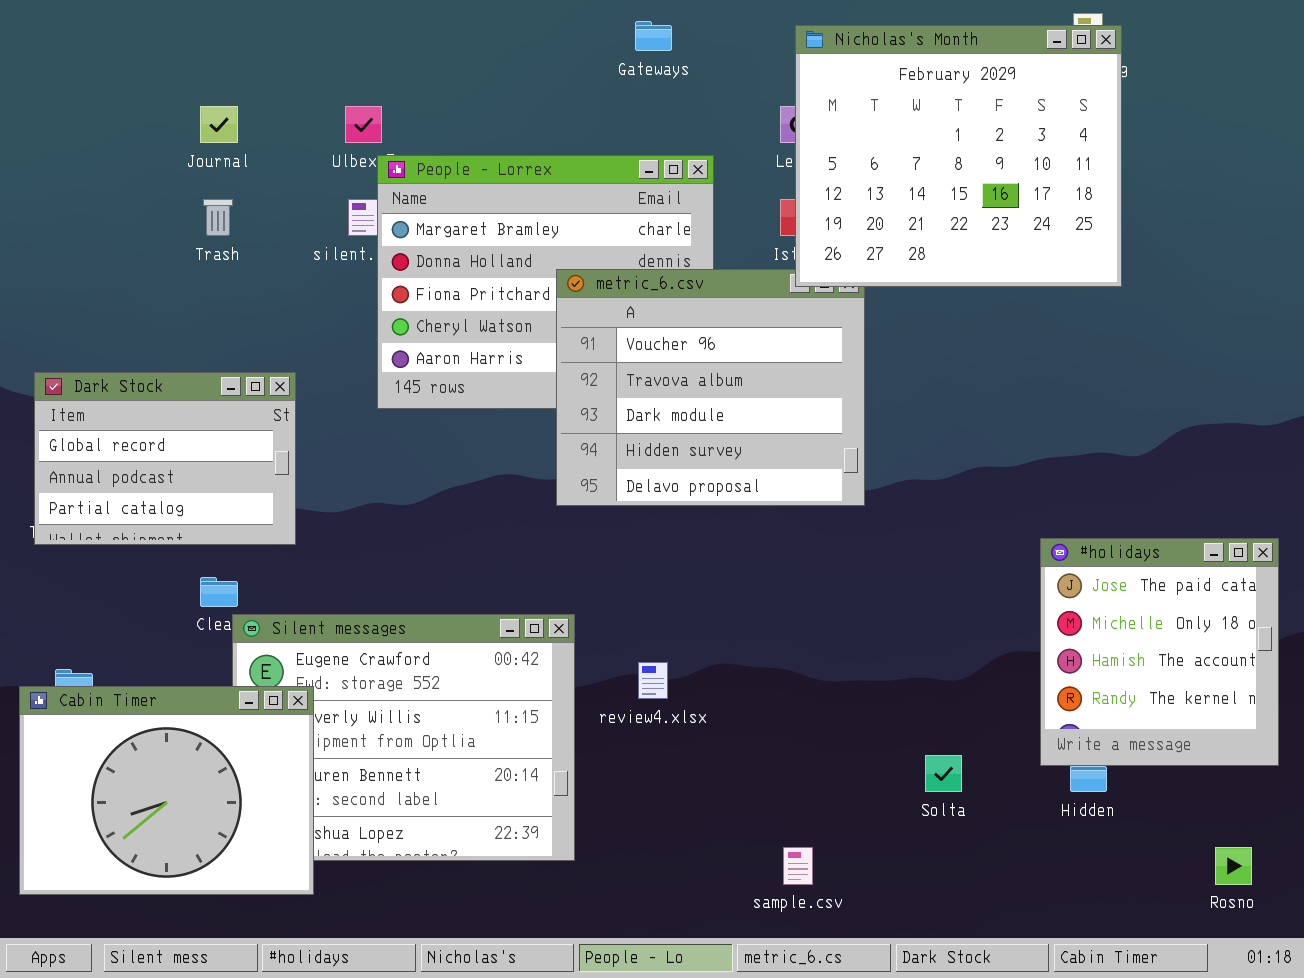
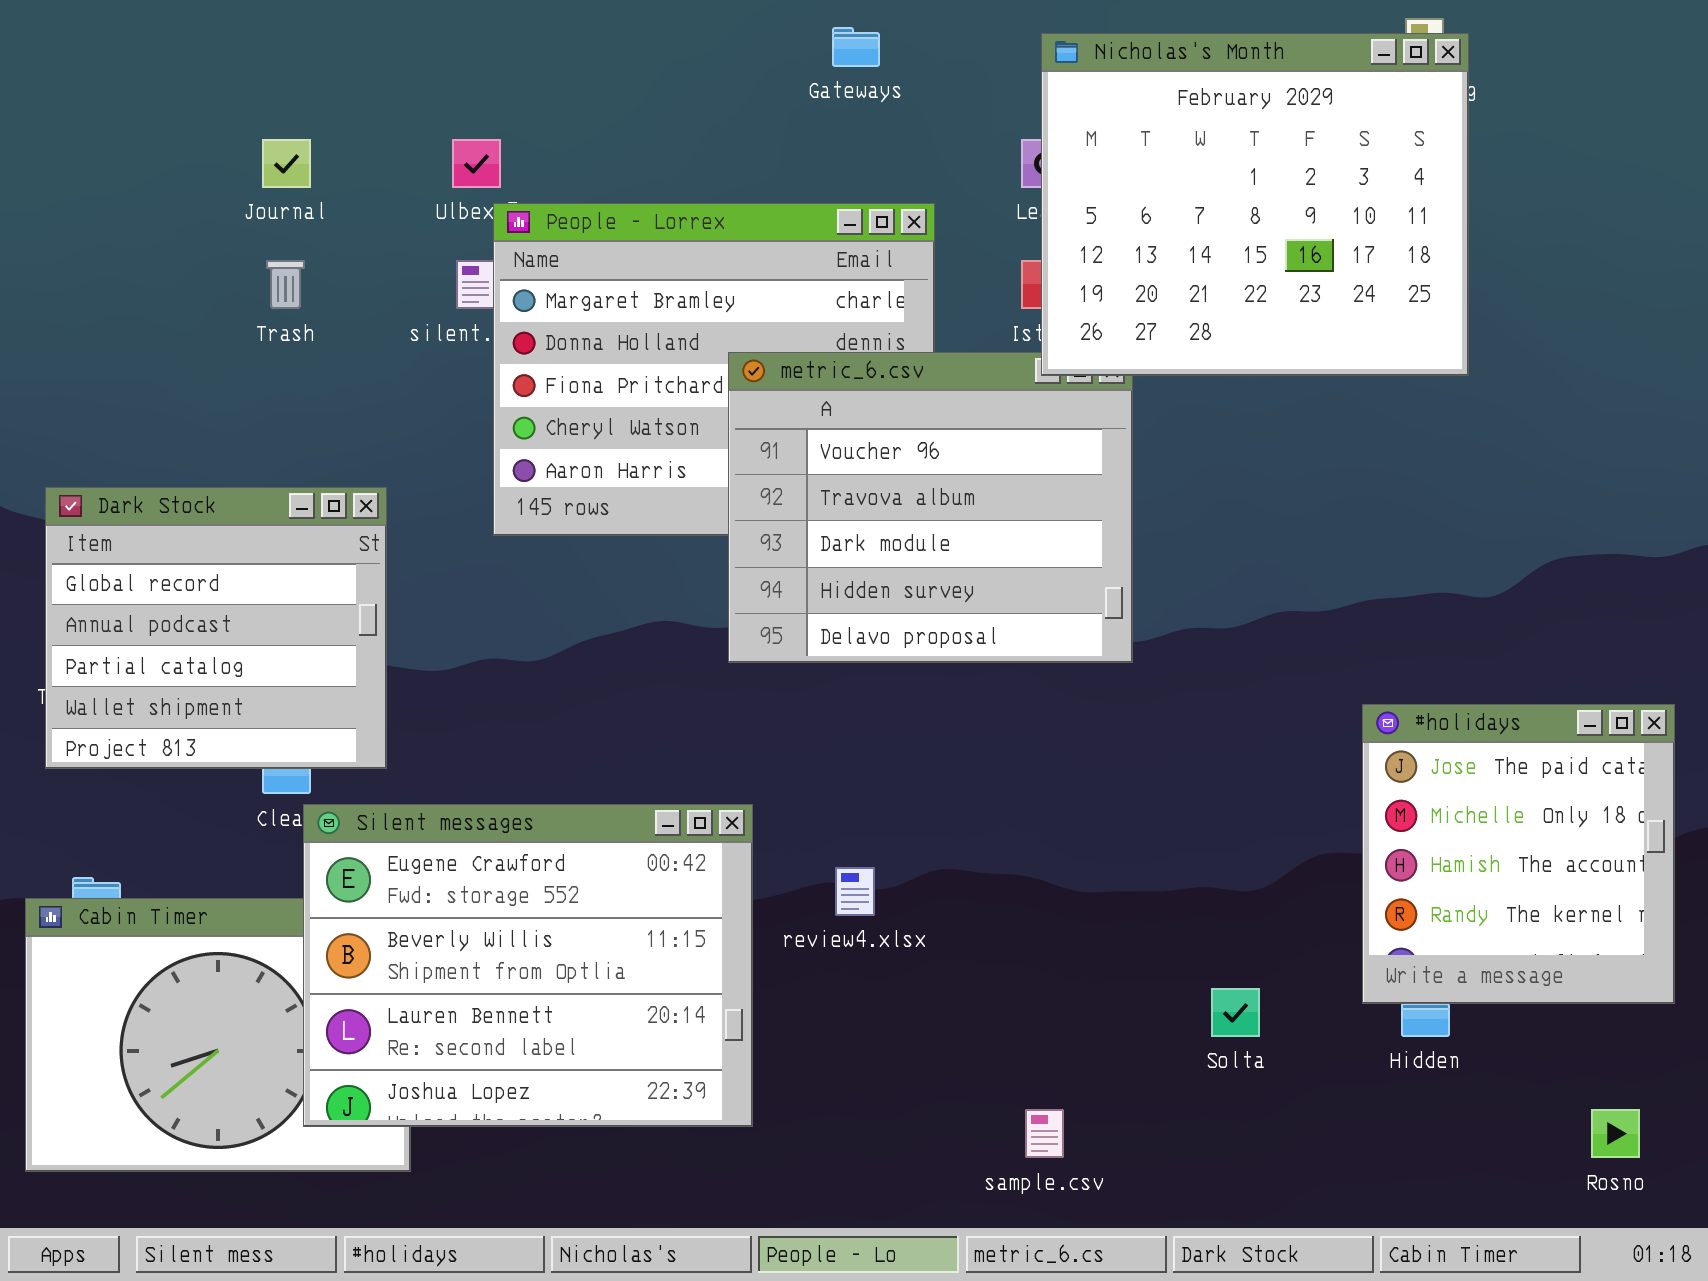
Dark Stock: [34,372,296,545] -> [45,487,387,769], resized
Silent messages: [232,614,575,861] -> [303,804,753,1127], raised

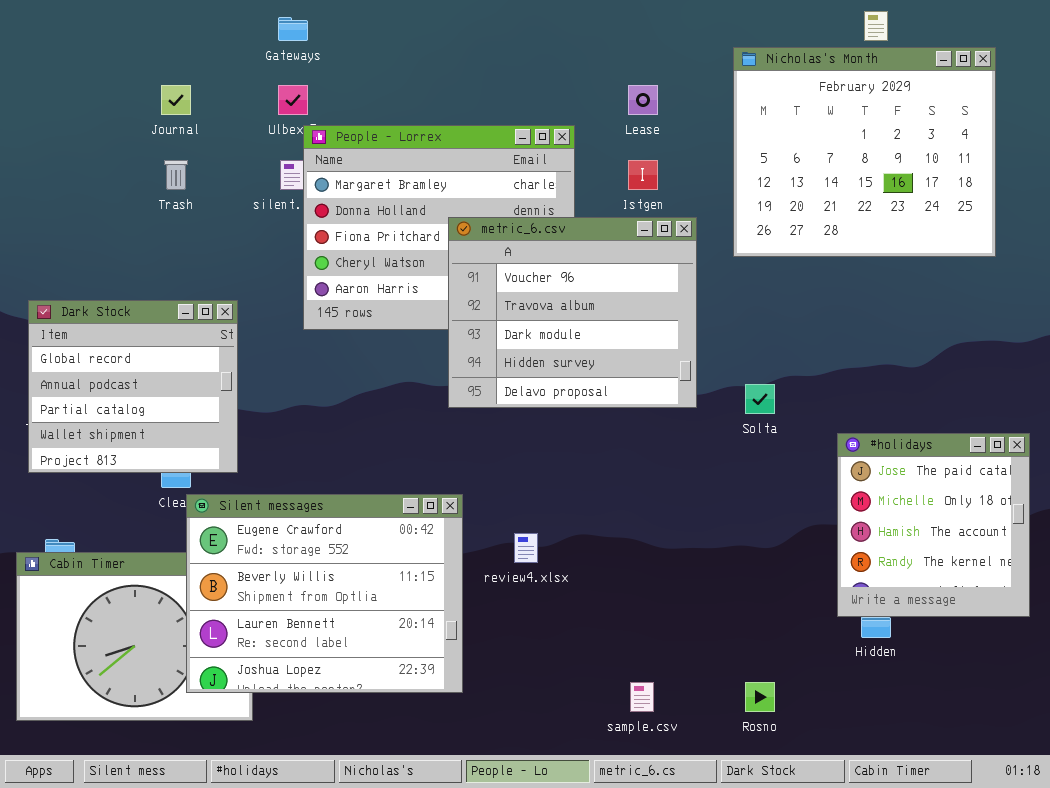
Gateways: [832,27,880,67] -> [278,17,308,41], moved
Nicholas's Month: [1041,33,1469,376] -> [733,47,996,257], moved
Solta: [1211,988,1260,1037] -> [745,384,775,414], moved
Rosno: [1591,1109,1640,1158] -> [745,682,775,712], moved

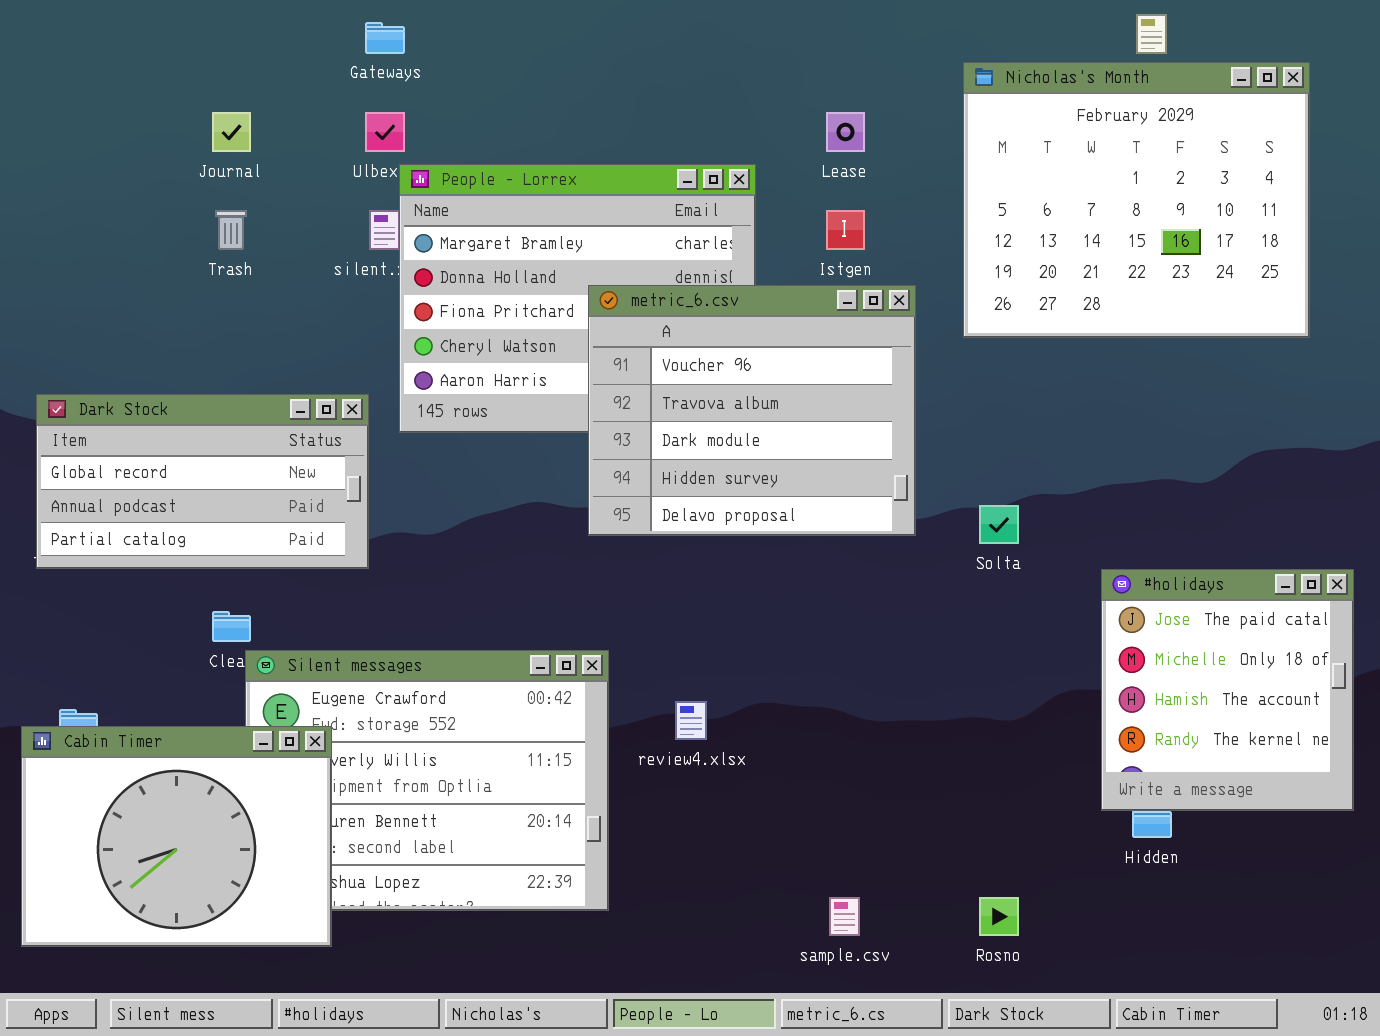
Dark Stock: [28,300,238,473] -> [36,394,369,569], resized
Cabin Timer: [16,552,253,721] -> [21,726,332,947], raised

